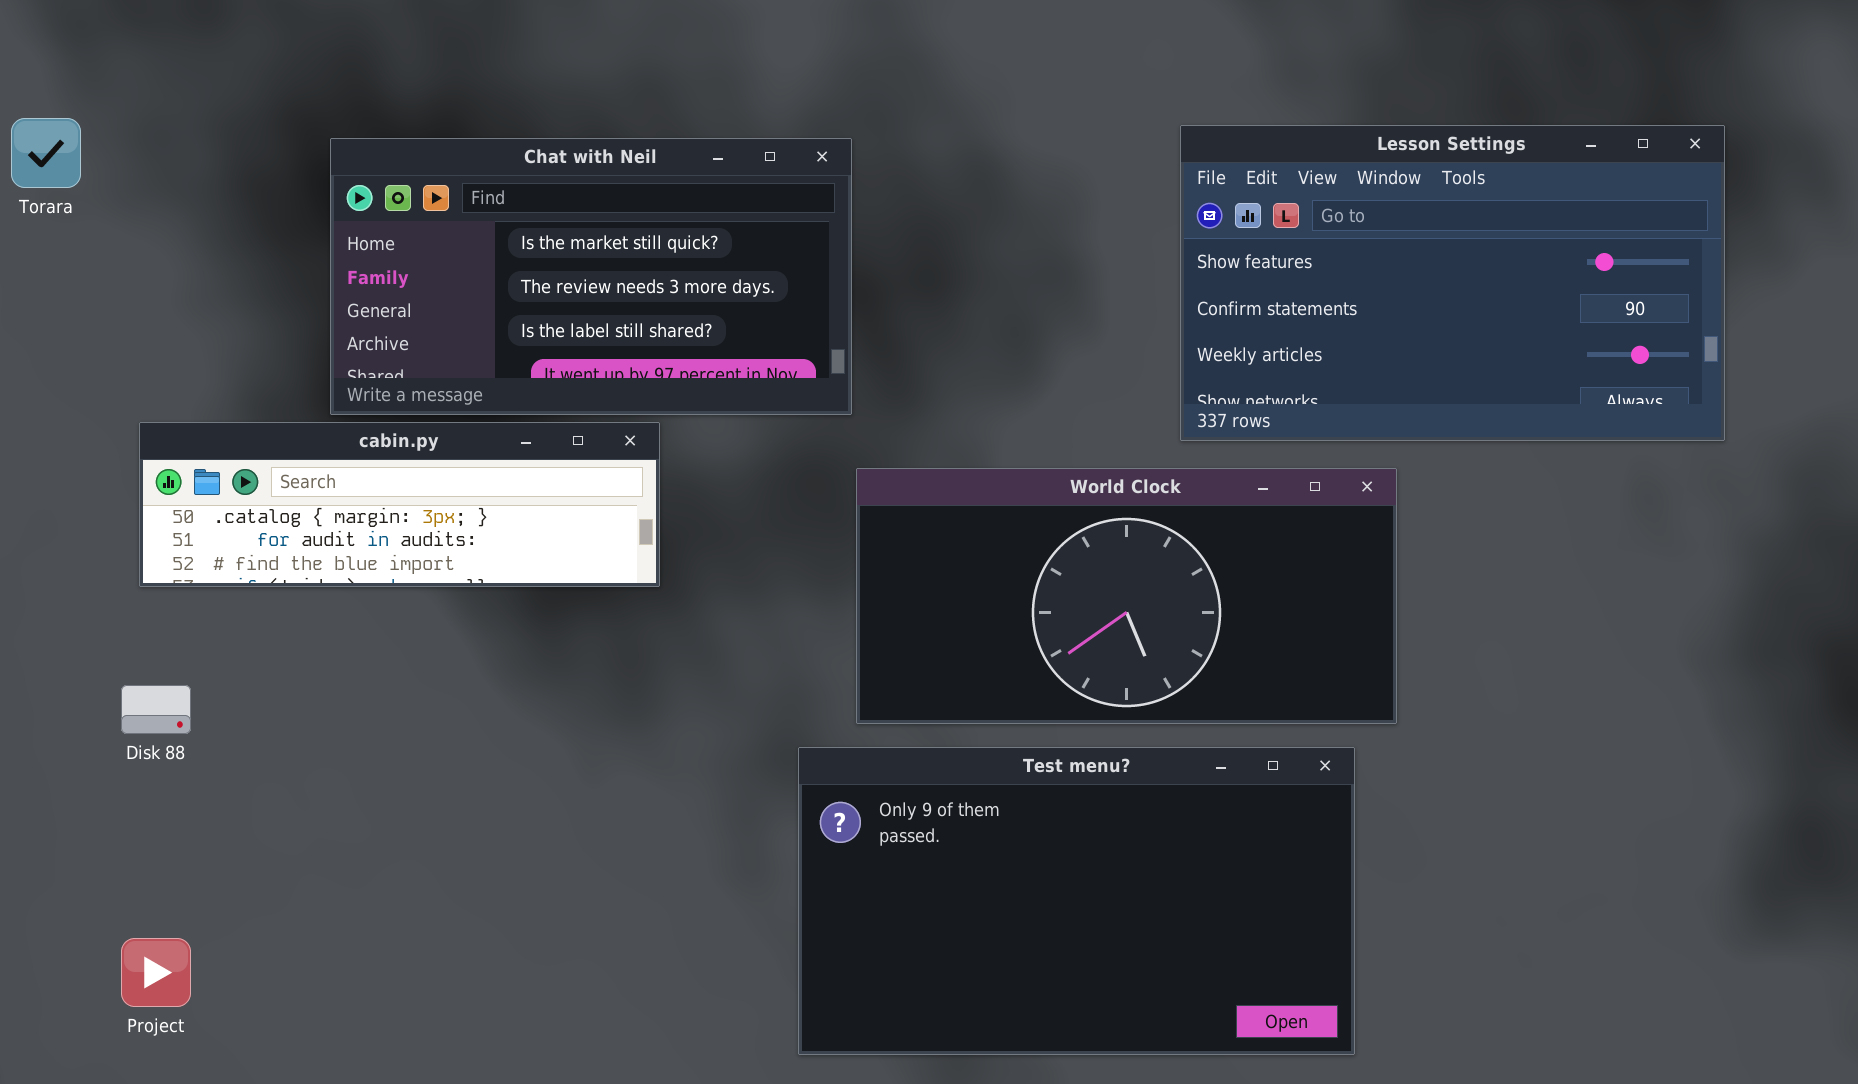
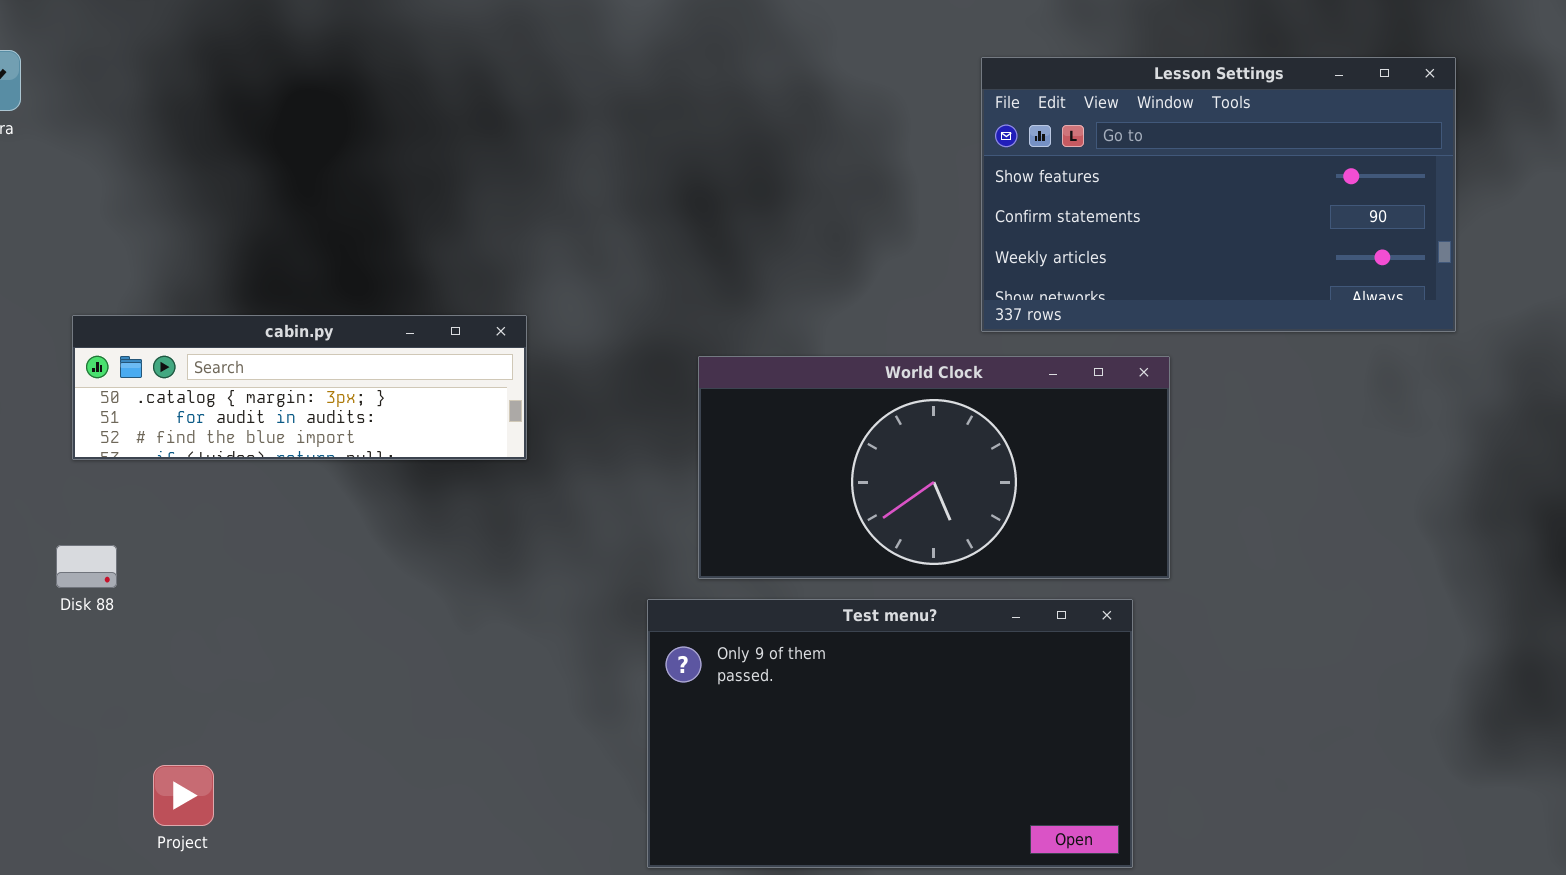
Chat with Neil: [330,138,852,415] -> none, closed
Project: [121,938,191,1007] -> [153,765,214,826], moved

